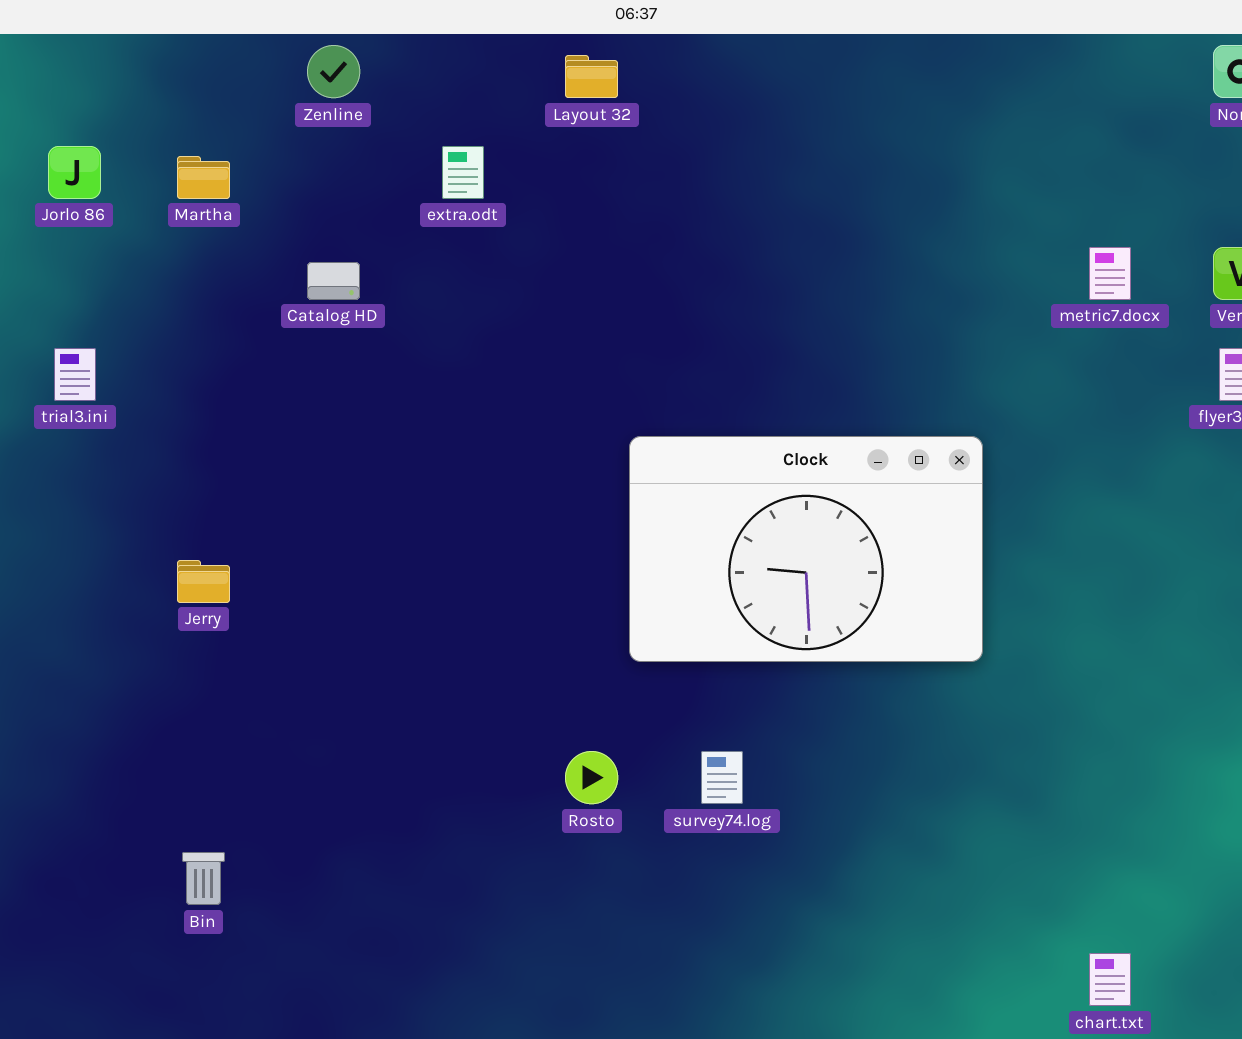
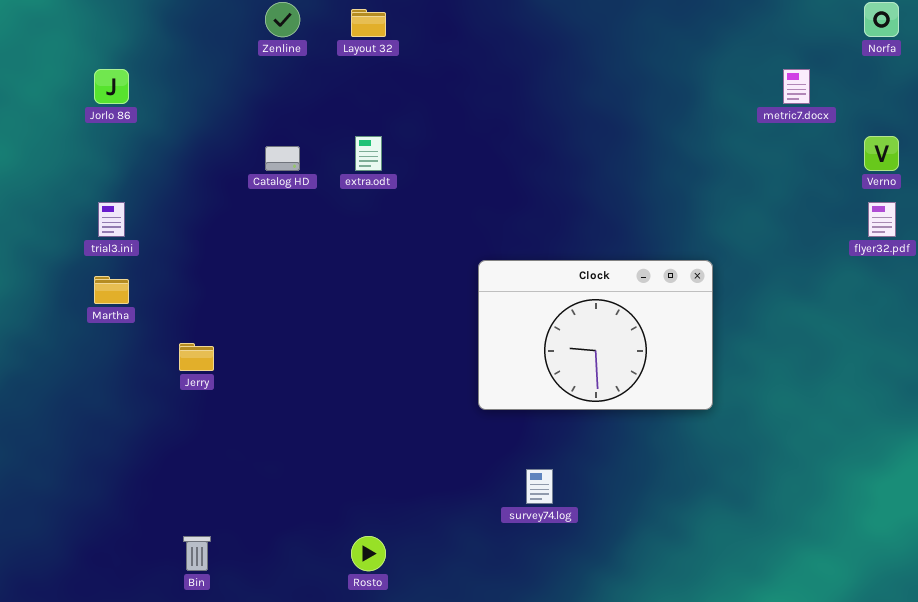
Layout 32: [565,55,618,98] -> [351,9,386,37], moved
extra.odt: [442,146,484,199] -> [355,136,382,171], moved
Martha: [177,156,230,199] -> [94,276,129,304], moved
metric7.docx: [1089,247,1131,300] -> [783,69,810,104], moved
Rosto: [565,751,618,804] -> [351,536,386,571], moved

